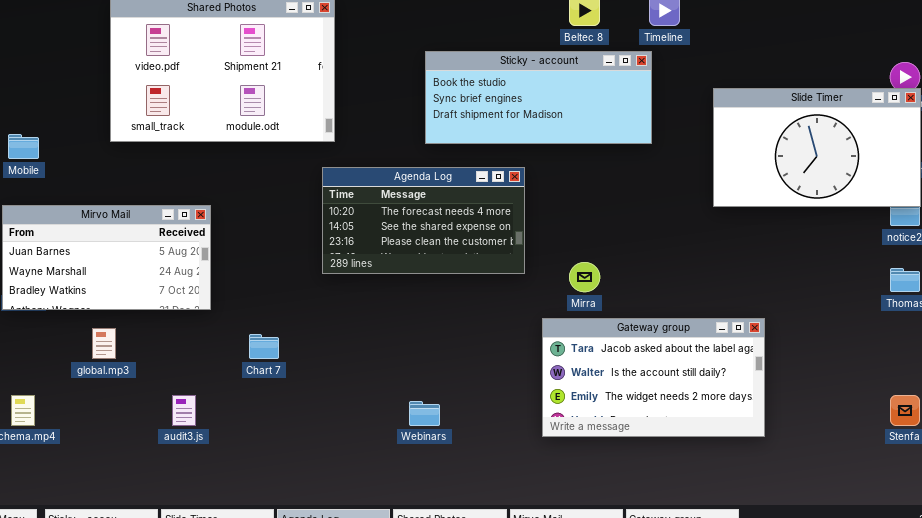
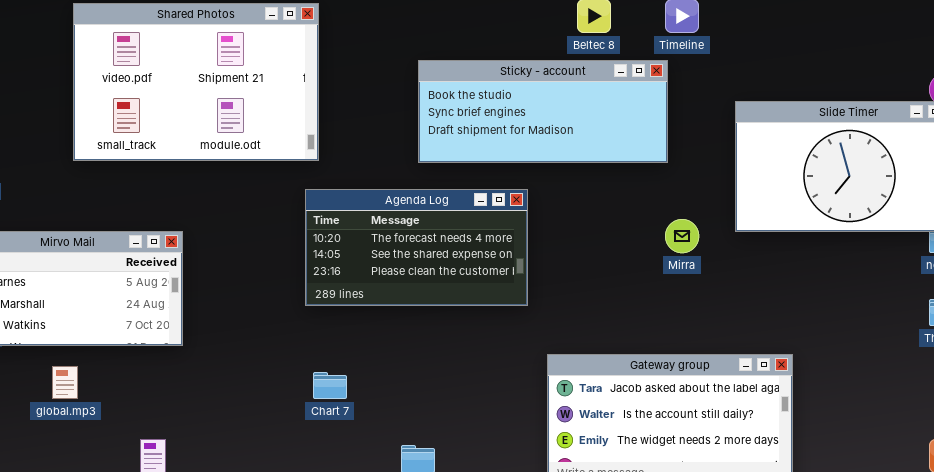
Mirra: [569,262,600,292] -> [665,219,699,253], moved
Chart 7: [249,334,279,359] -> [313,372,347,399], moved

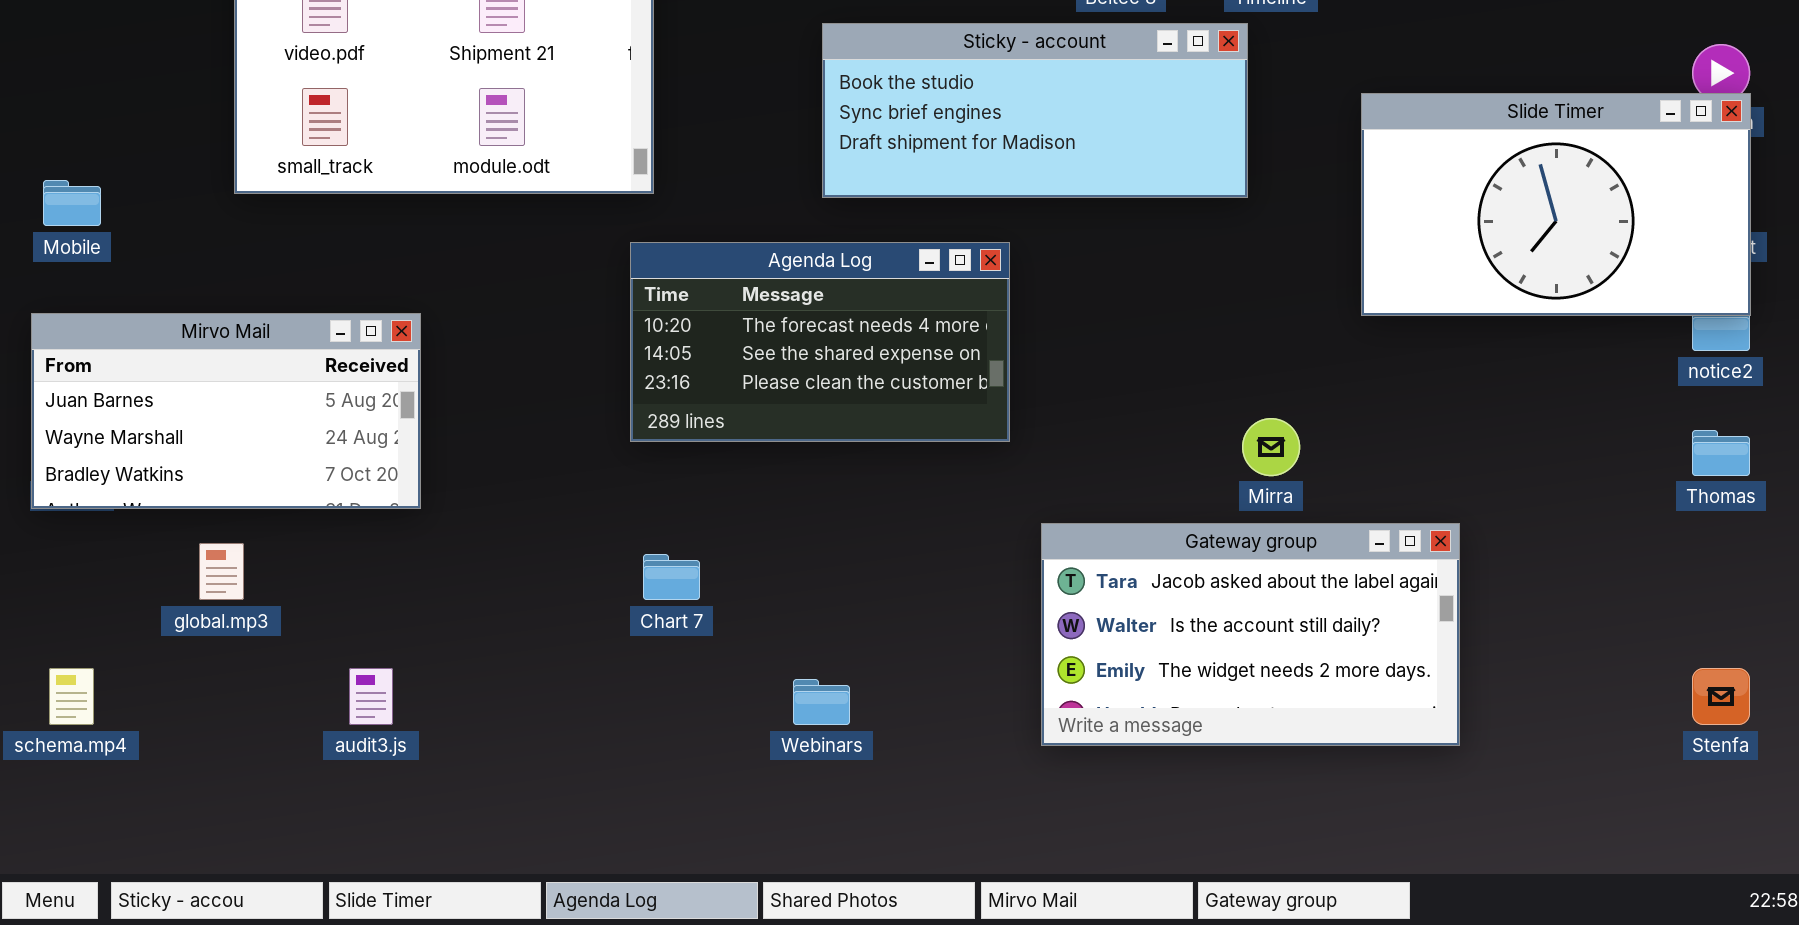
Mirra: [665,219,699,253] -> [1242,418,1300,476], moved

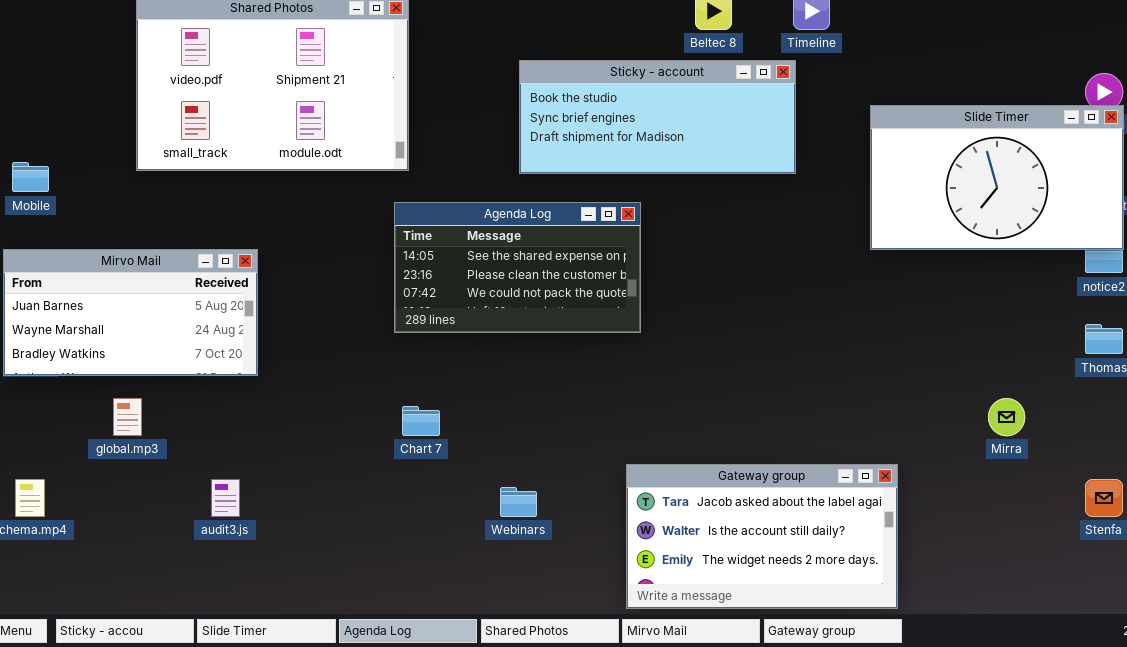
Agenda Log: [630,242,1010,442] -> [394,202,641,333], scrolled down 1 row
Mirra: [1242,418,1300,476] -> [988,398,1025,436], moved
Gateway group: [1041,523,1460,746] -> [626,464,898,609], moved

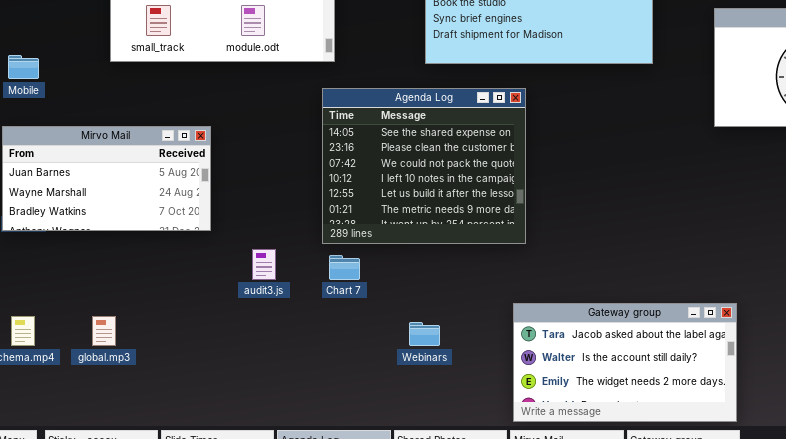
Agenda Log: [394,202,641,333] -> [322,88,526,244], resized
global.mp3: [113,398,142,436] -> [92,316,116,346], moved
audit3.js: [211,479,240,517] -> [252,249,276,280], moved

